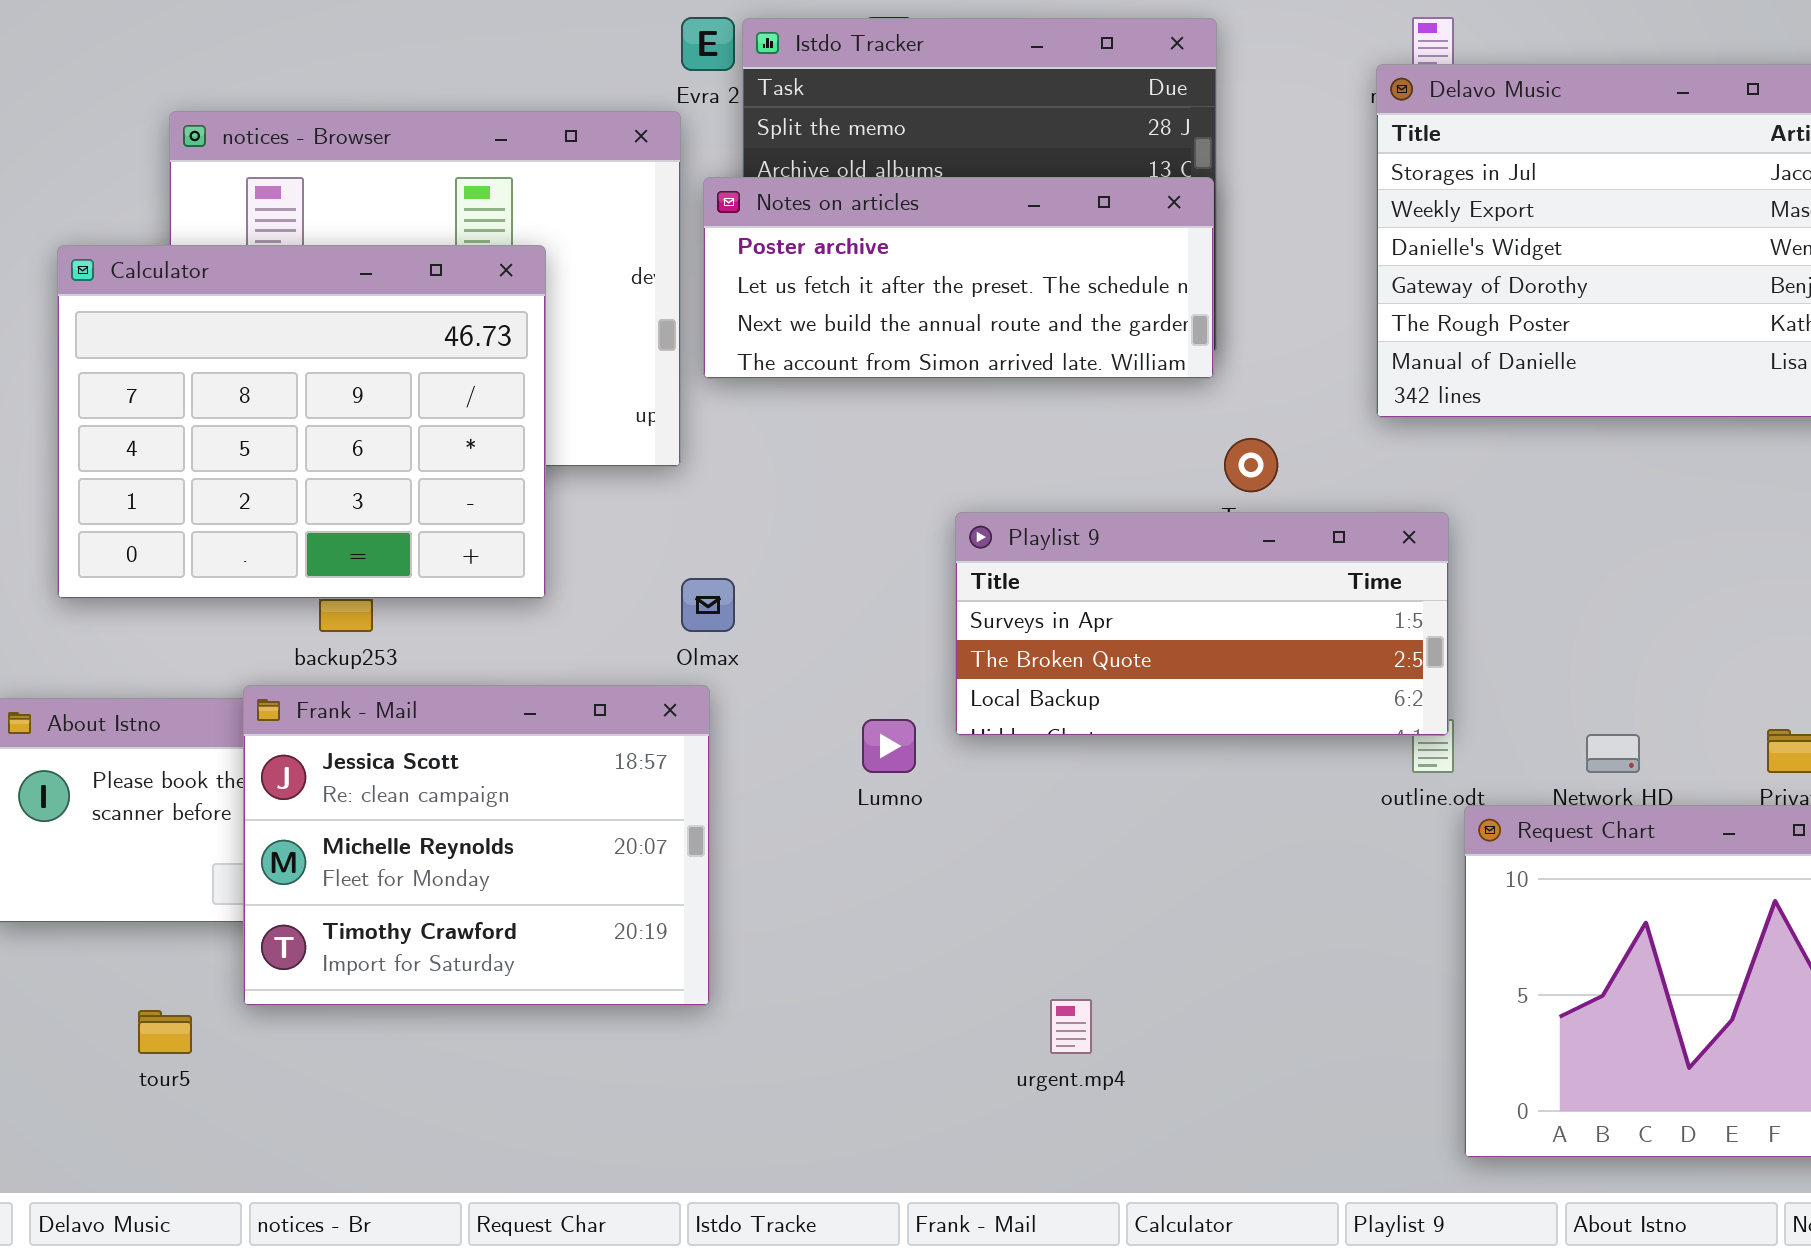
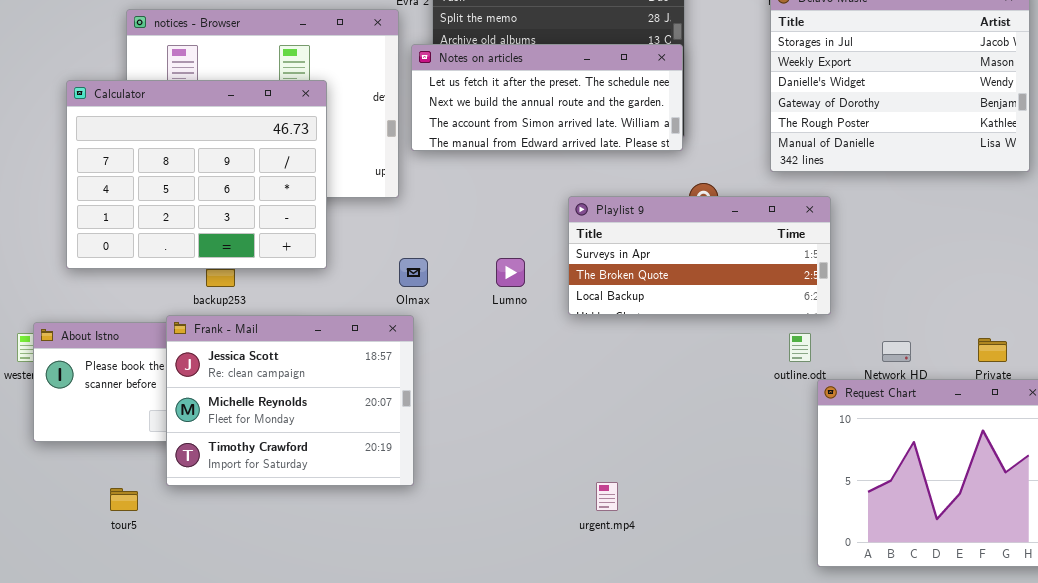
Notes on articles: [703,177,1214,379] -> [411,44,683,151], scrolled down 1 row
Playlist 9: [955,512,1449,736] -> [568,196,831,315], moved
Lumno: [862,719,916,773] -> [496,258,525,287], moved

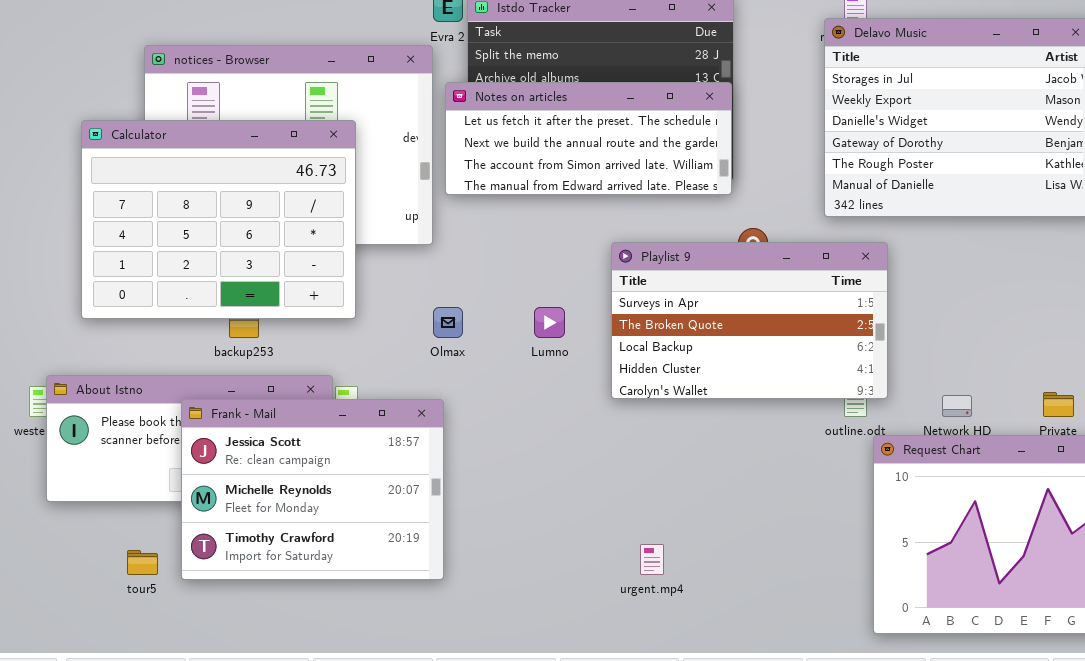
Playlist 9: [568,196,831,315] -> [611,242,888,399], resized
Frank - Mail: [166,315,414,486] -> [181,399,444,580], moved

